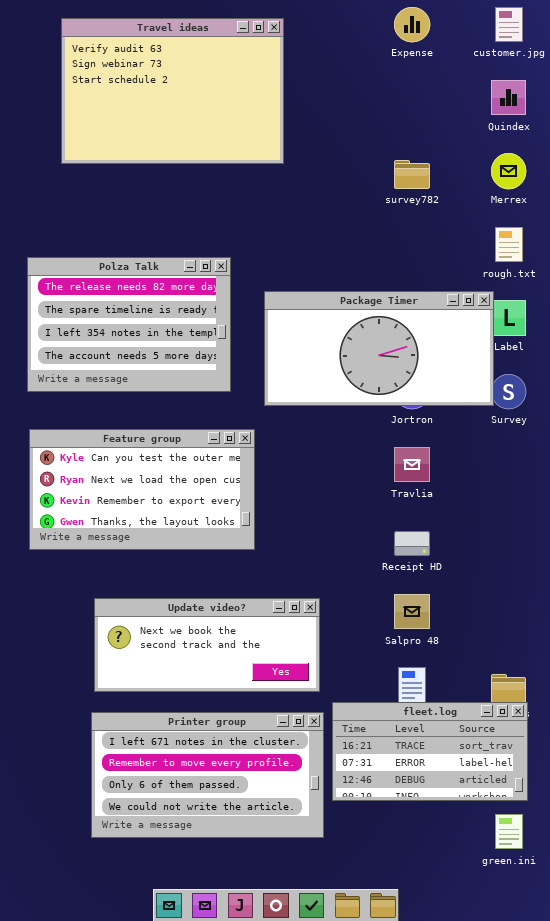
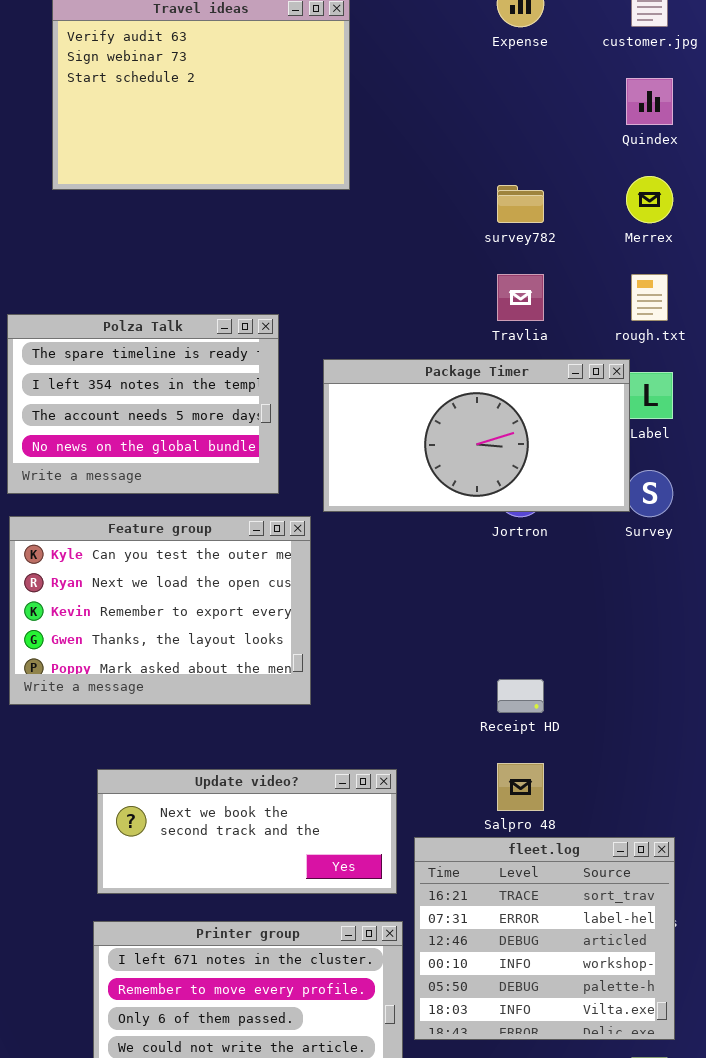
Polza Talk: [27,257,231,392] -> [7,314,279,494], scrolled down 1 row
Feature group: [29,429,255,550] -> [9,516,311,705], resized
Travlia: [394,447,430,482] -> [497,274,544,321], moved
fleet.log: [332,702,528,801] -> [414,837,675,1040], resized

